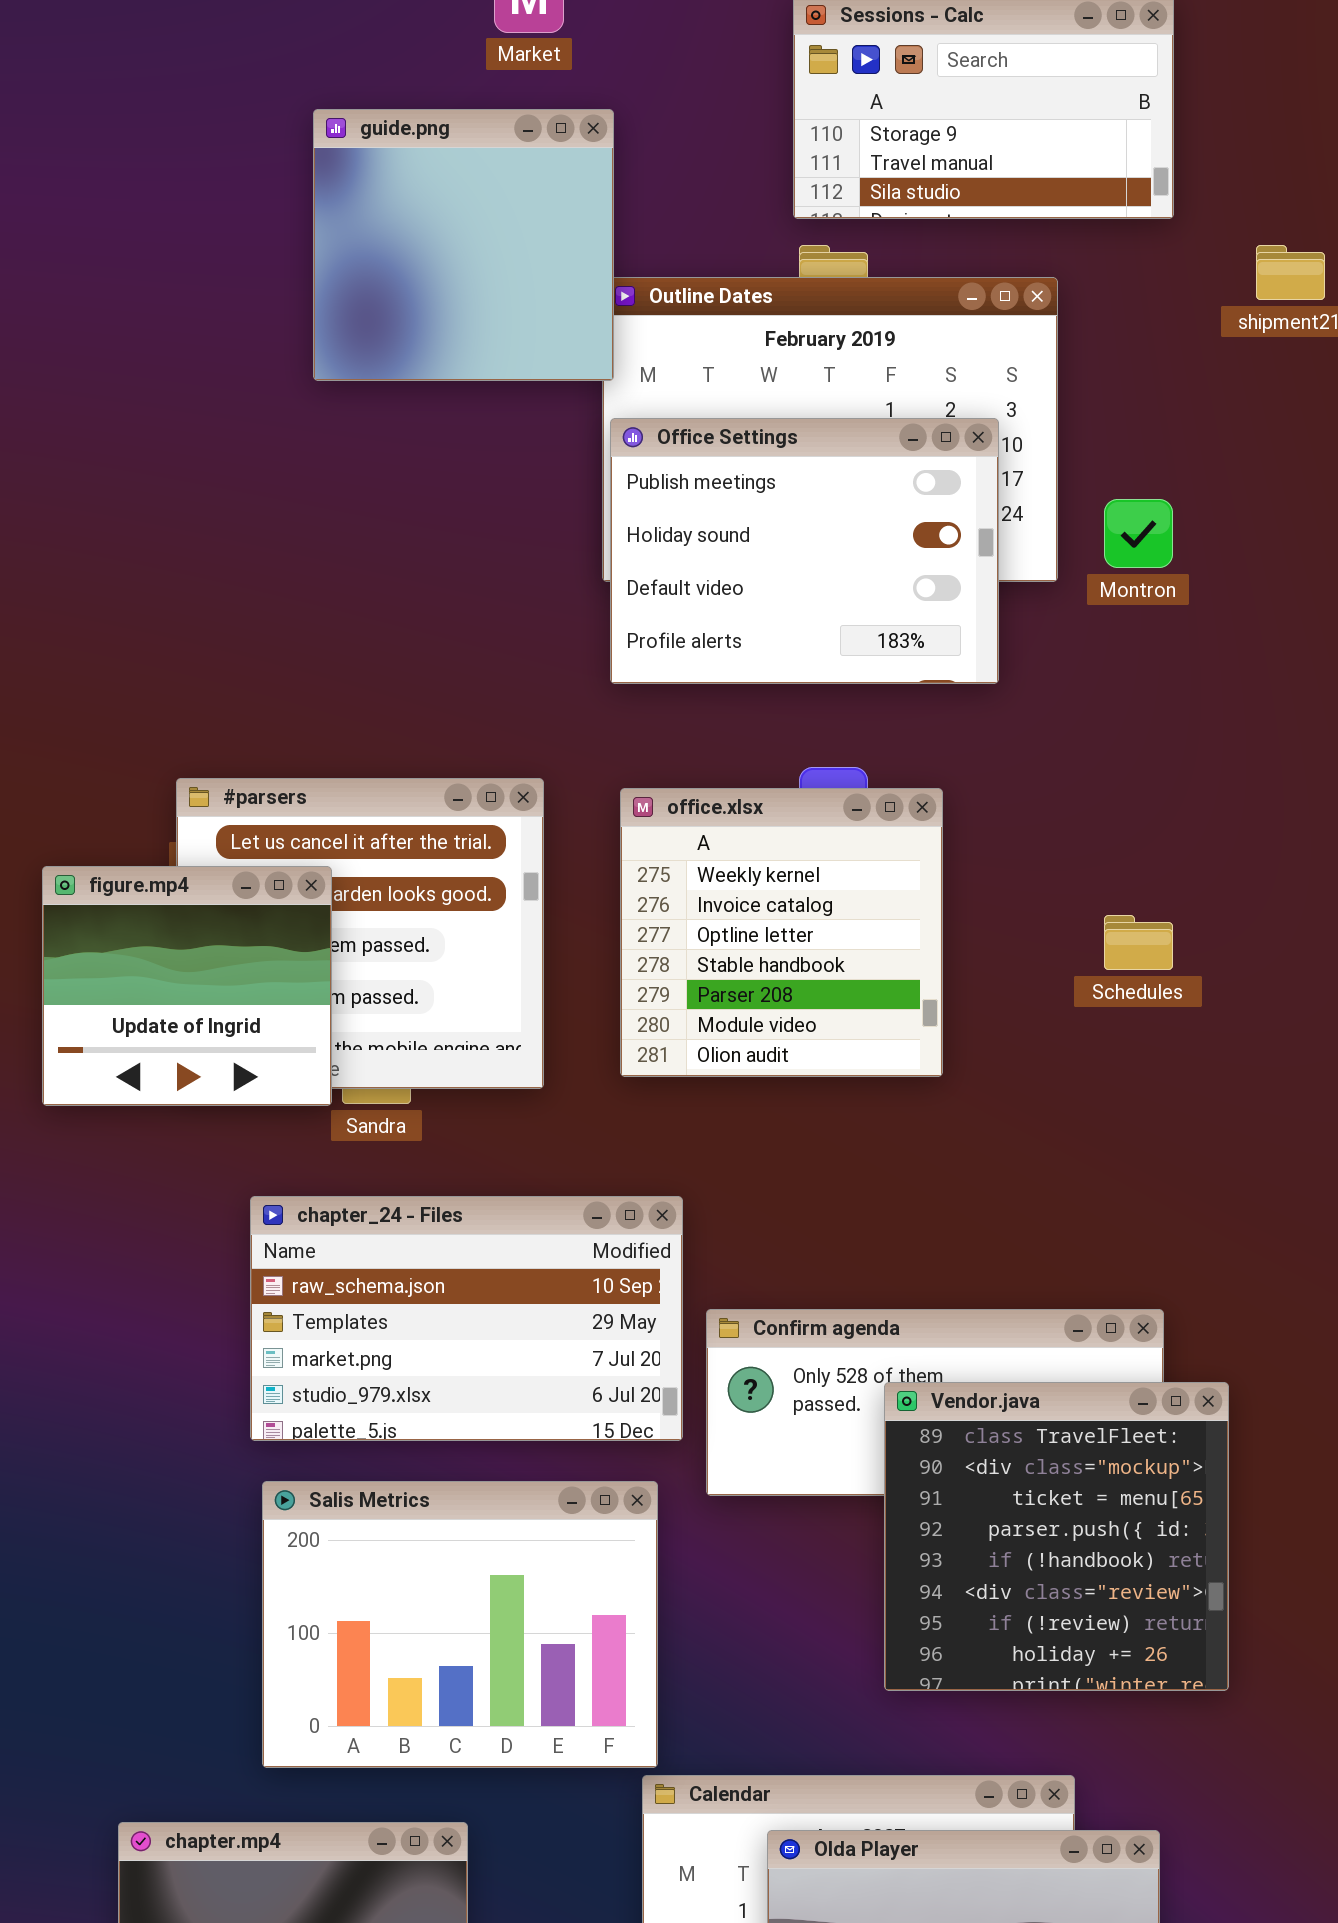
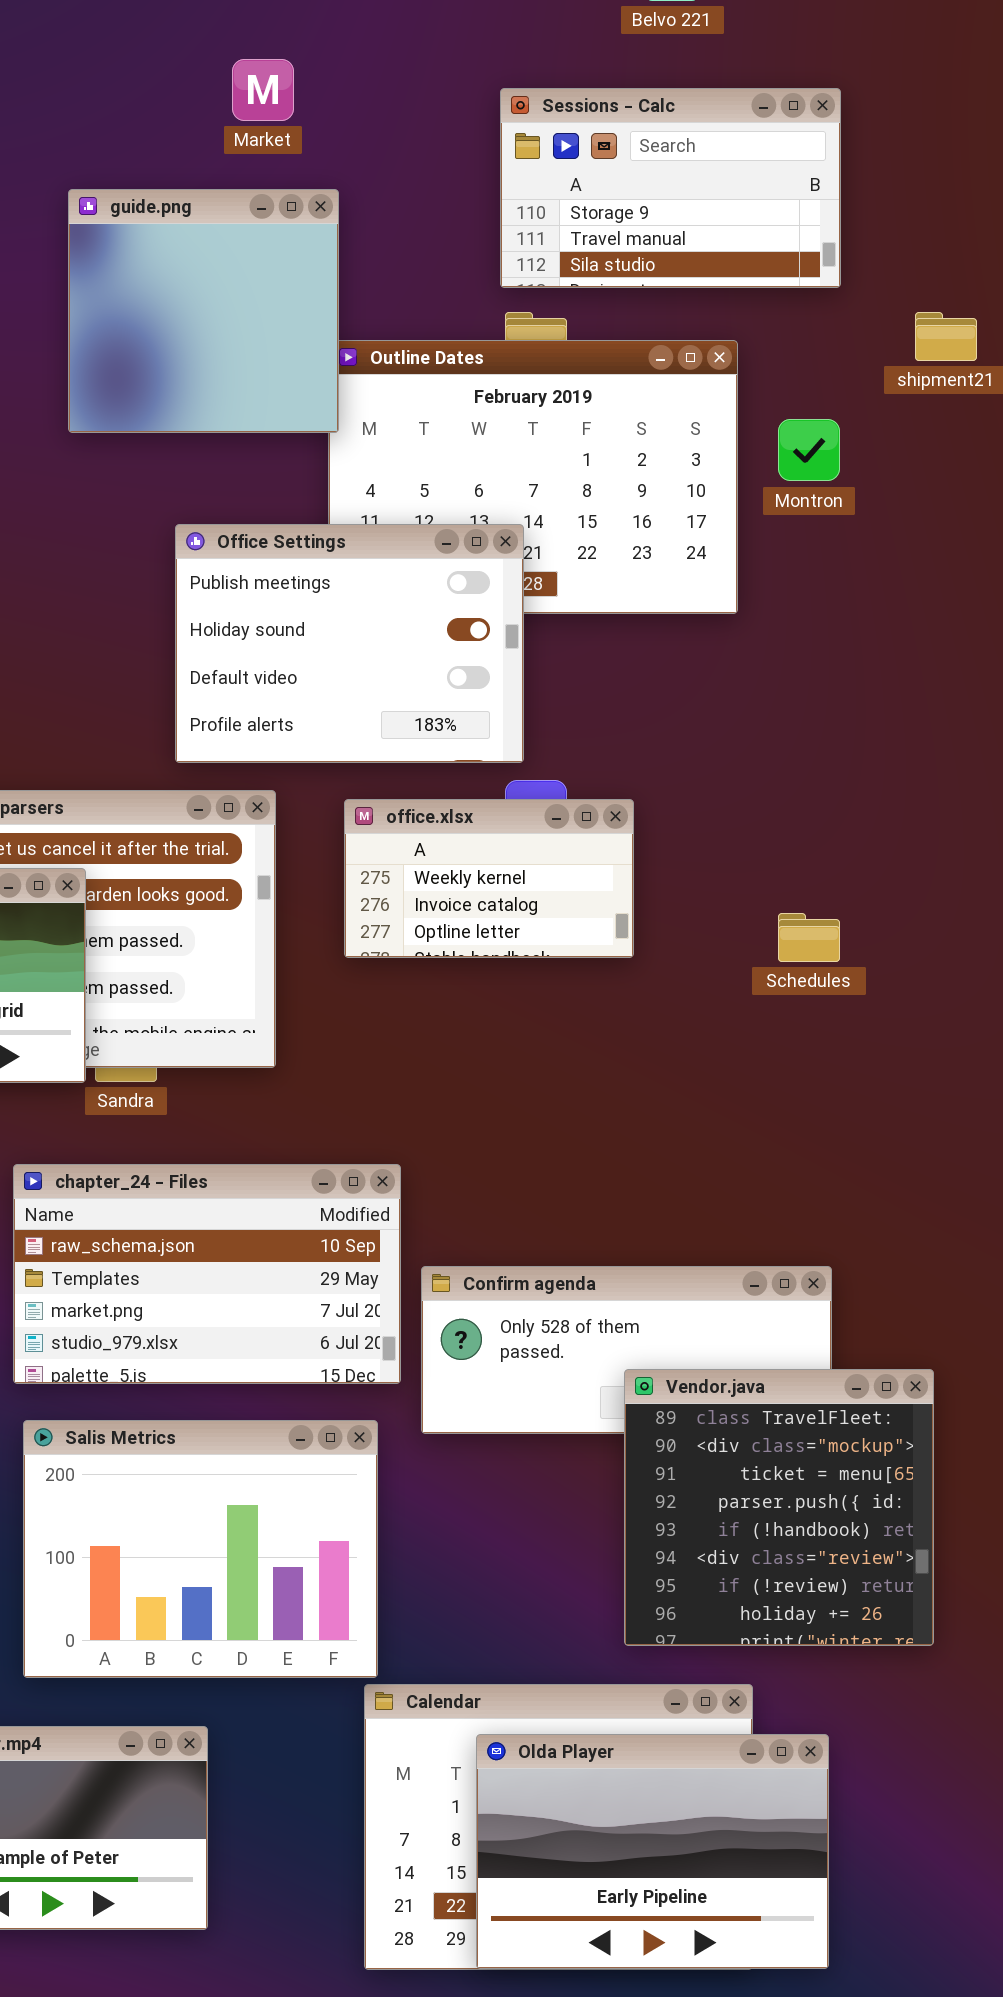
Office Settings: [610,418,999,684] -> [175,524,524,763], moved
Montron: [1104,499,1173,568] -> [778,419,840,481], moved
office.xlsx: [620,788,943,1077] -> [344,799,634,958], resized
Vendor.java: [884,1382,1229,1691] -> [624,1369,934,1646], moved

